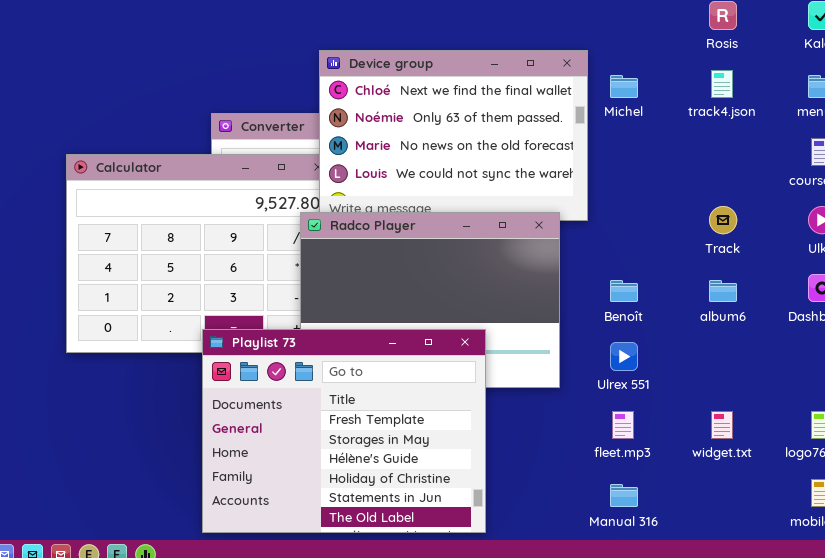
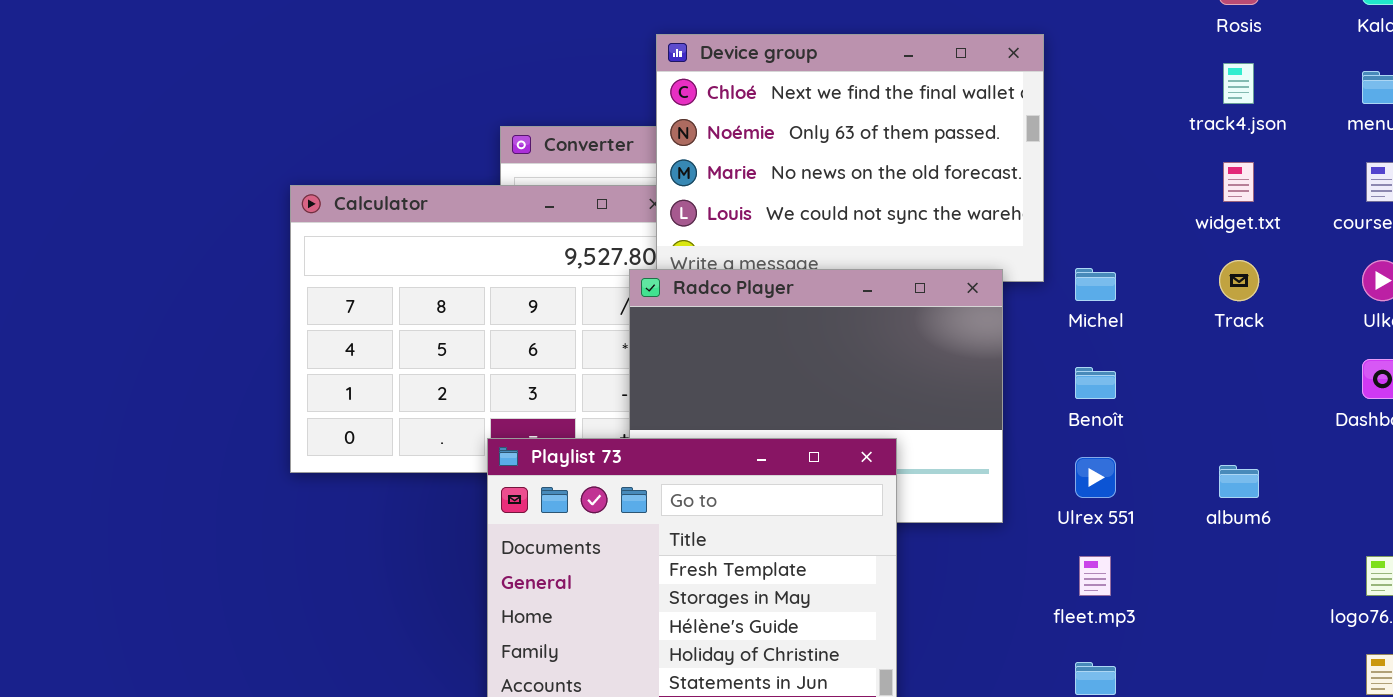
Michel: [610,75,638,98] -> [1075,268,1116,301], moved
album6: [709,280,737,302] -> [1219,465,1259,498], moved
widget.txt: [711,411,733,439] -> [1223,162,1254,202], moved

